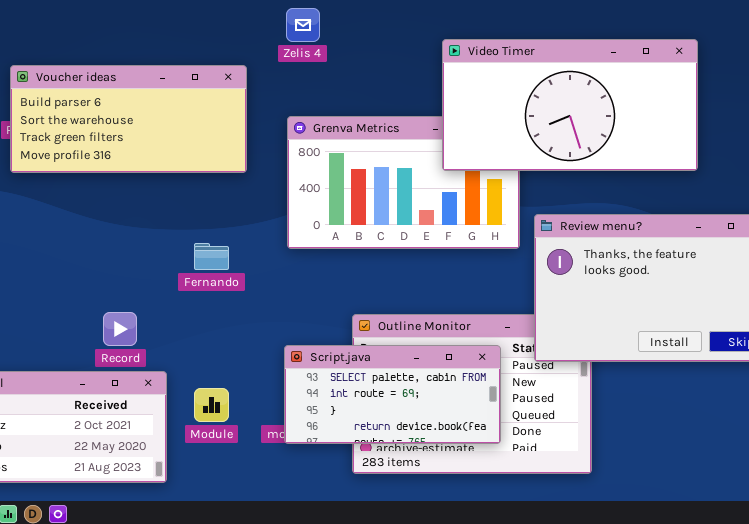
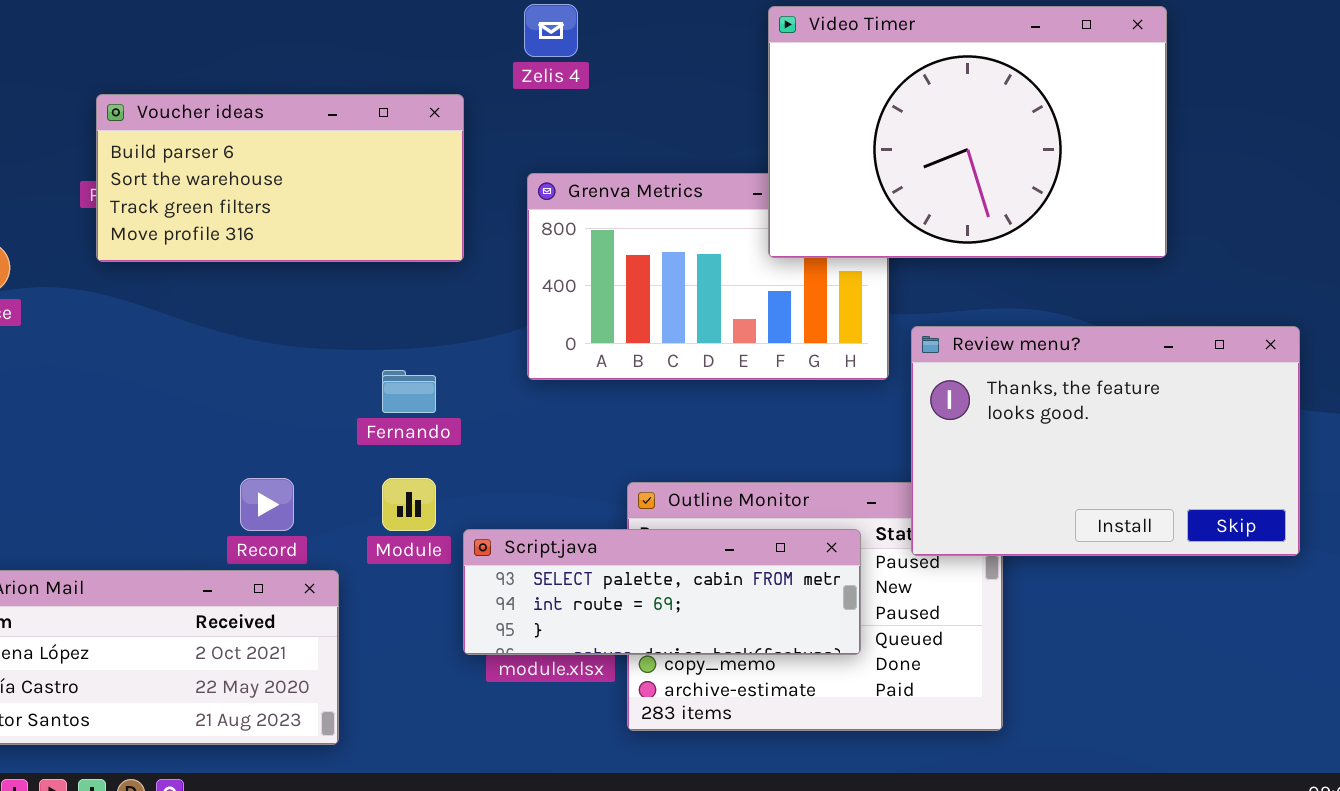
Video Timer: [442,39,698,171] -> [768,6,1167,258], resized
Script.java: [284,345,501,444] -> [463,529,861,655], resized
Module: [194,388,229,422] -> [382,478,436,531], moved

